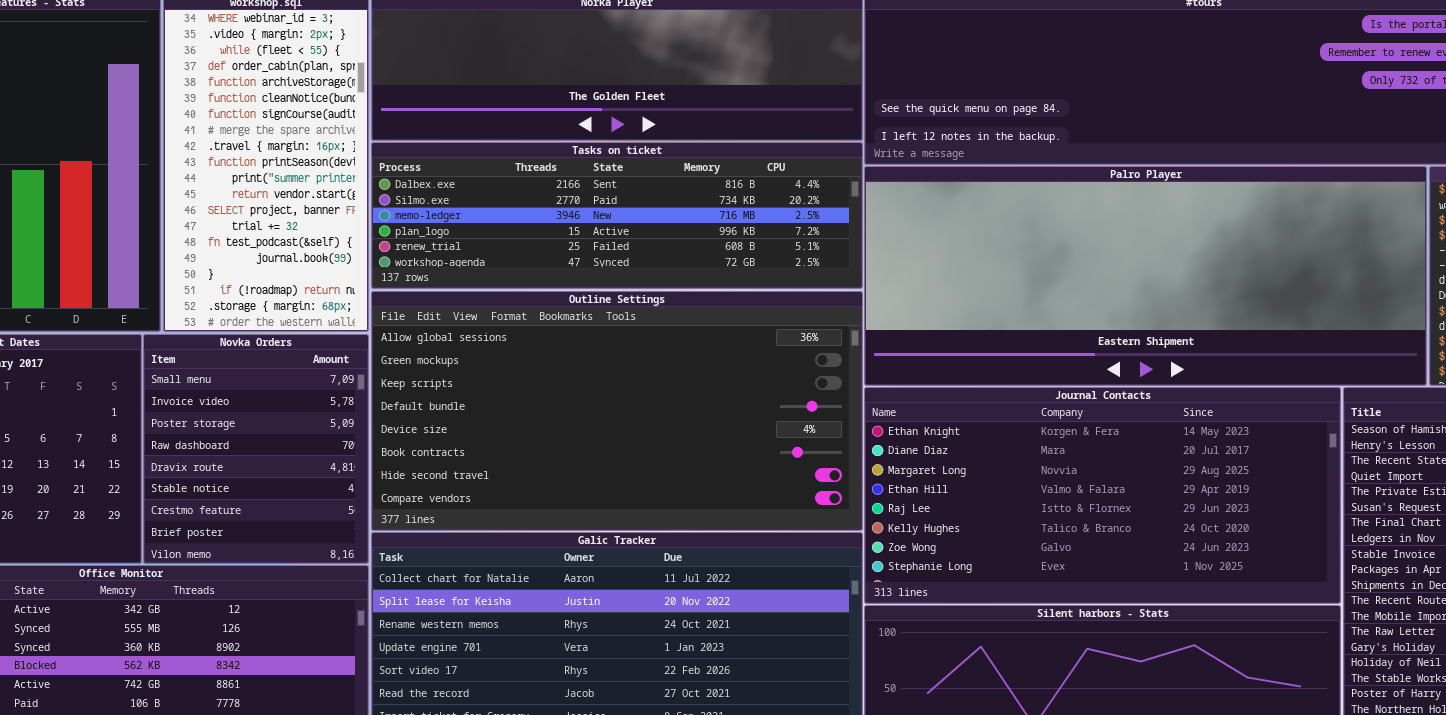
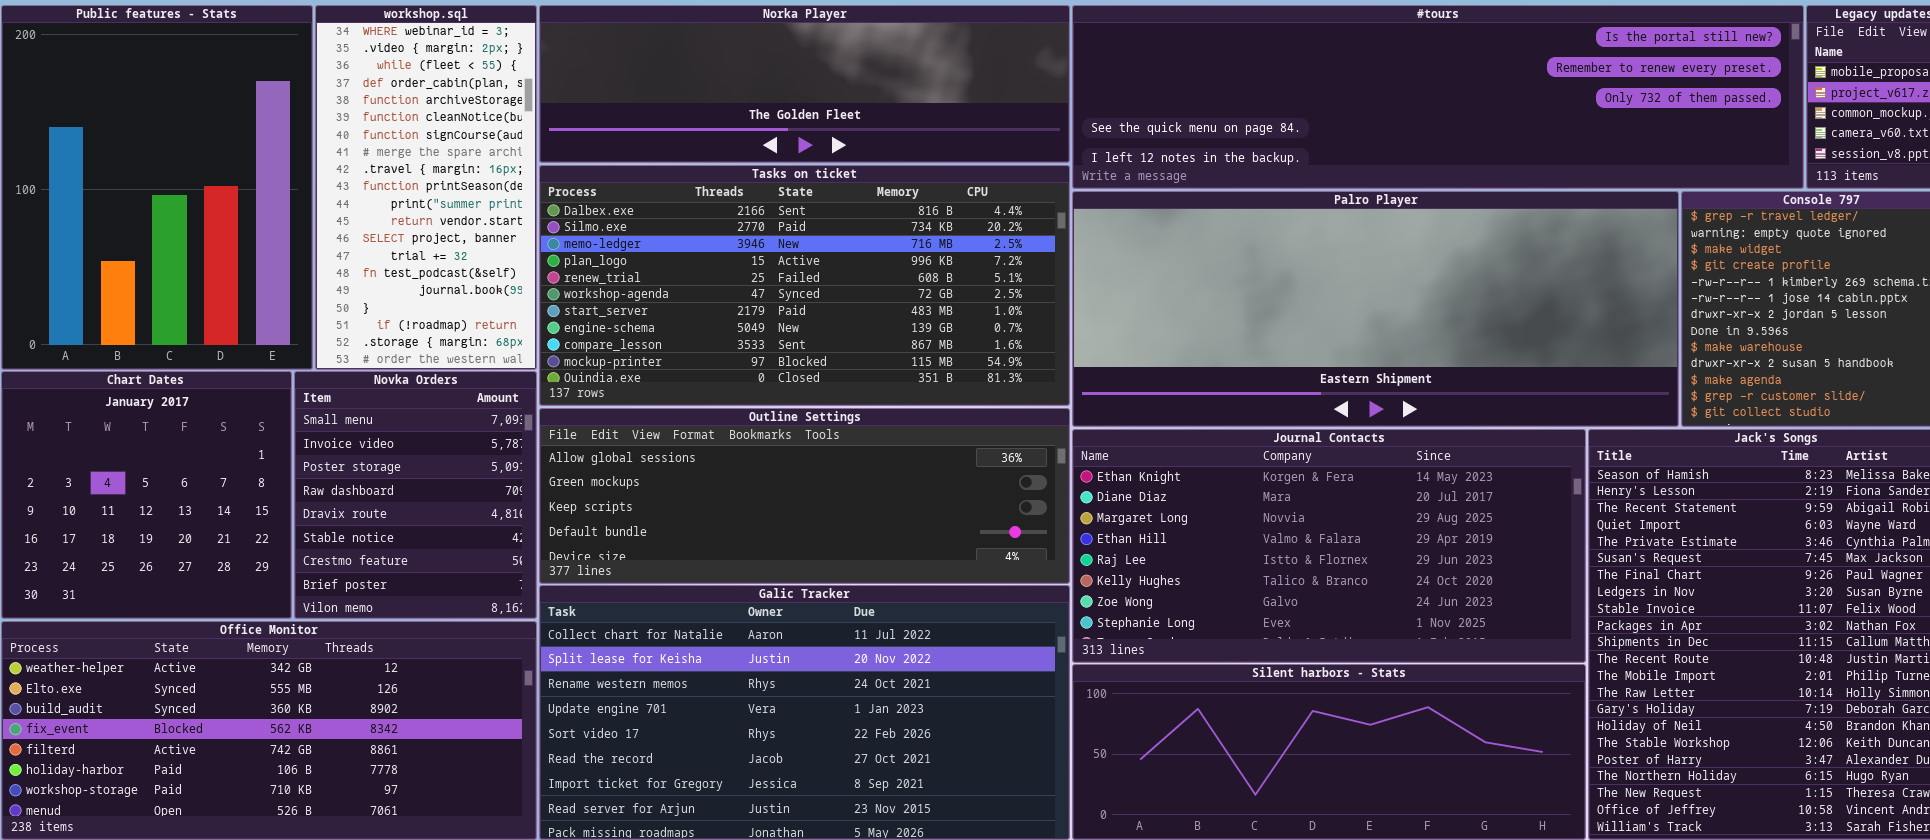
Tasks on ticket: [371,142,863,289] -> [539,165,1070,406], resized
Outline Settings: [371,291,863,531] -> [539,408,1070,584], resized

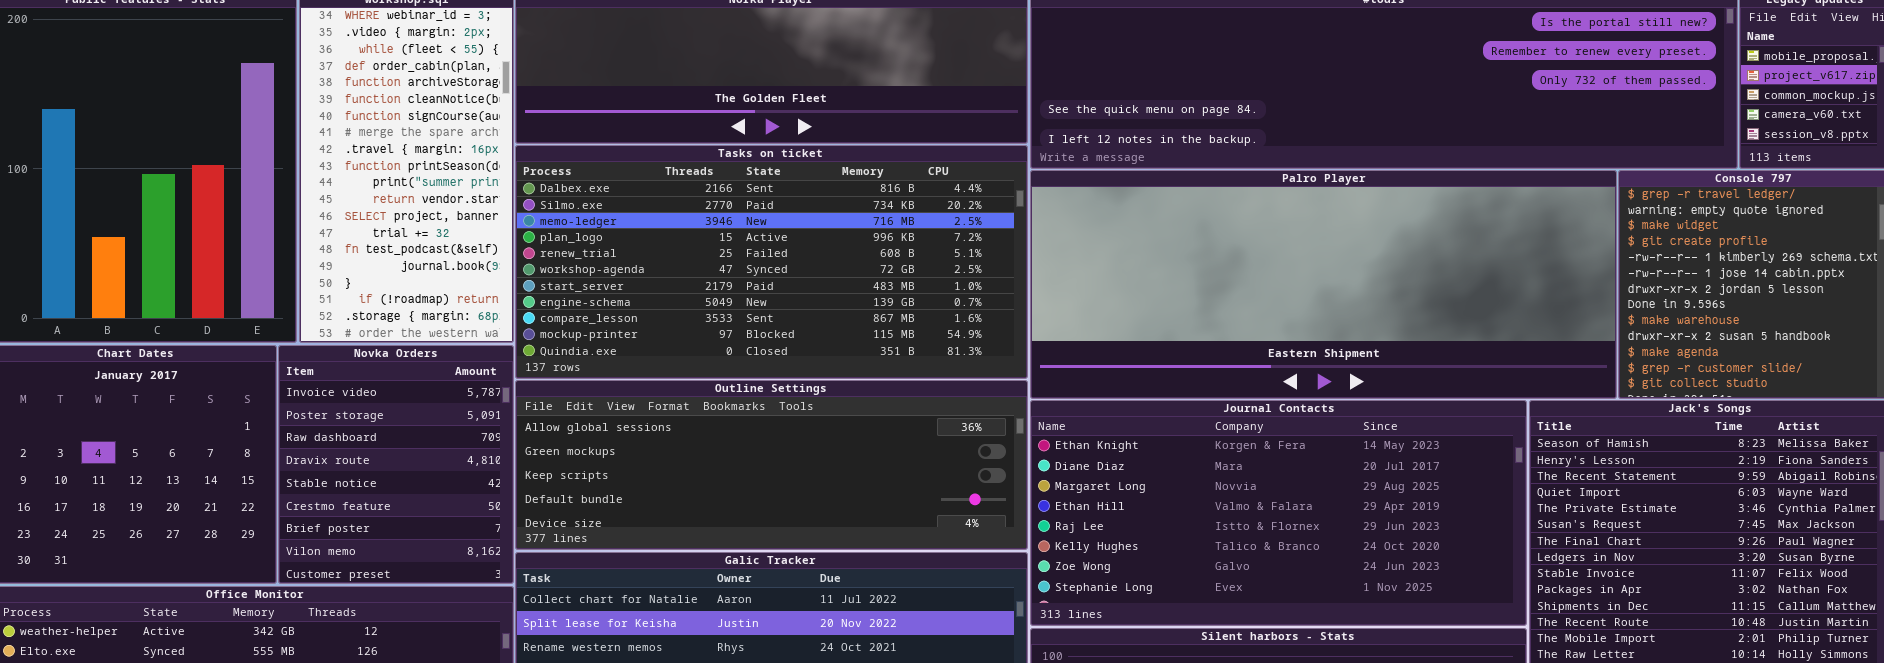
Novka Orders: [294,371,537,619] -> [278,345,514,584], scrolled down 1 row

